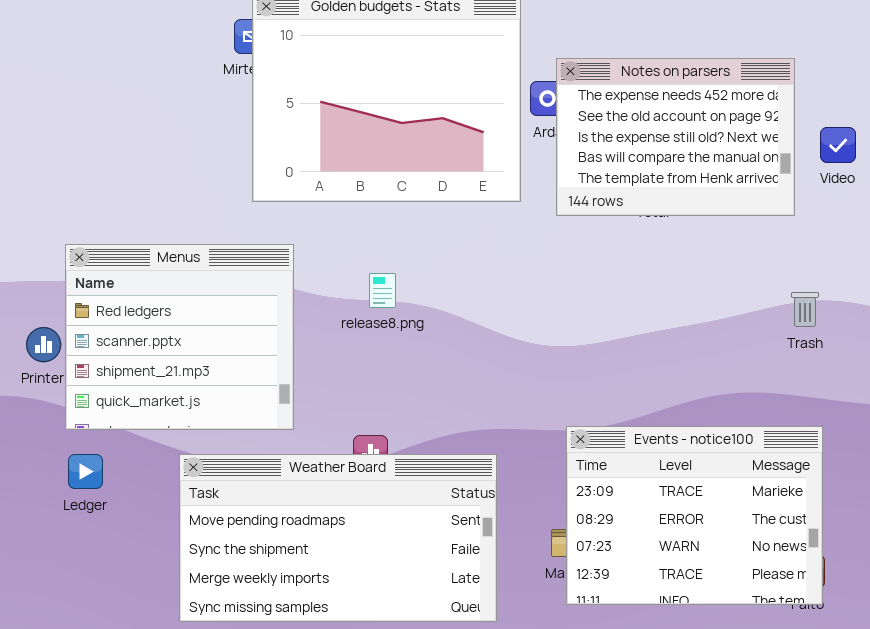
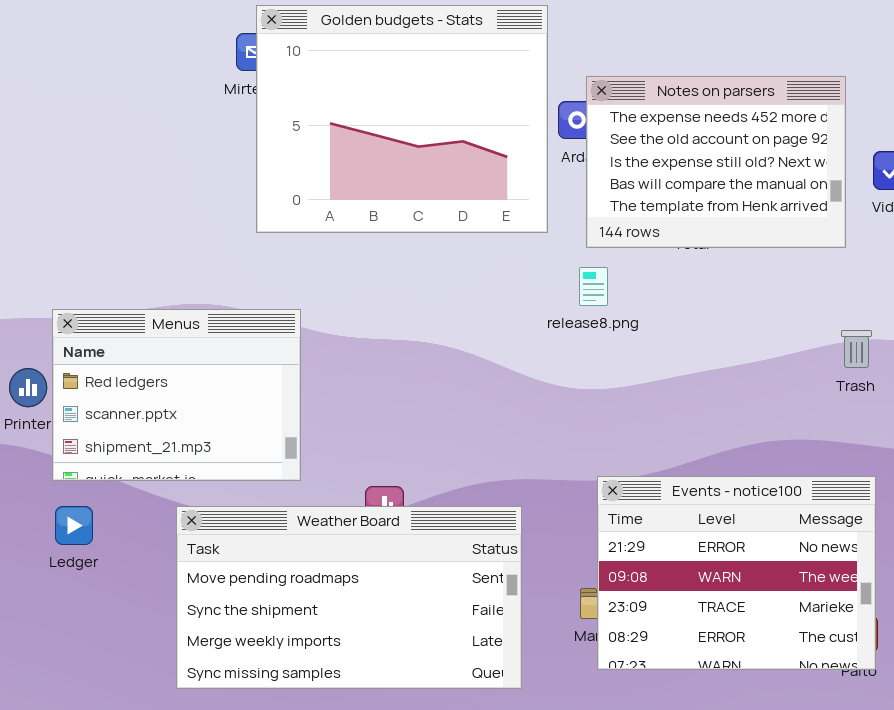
Menus: [65,244,294,430] -> [52,309,301,481], resized
release8.png: [369,273,396,308] -> [579,267,608,306], moved
Events - notice100: [566,426,823,605] -> [597,476,876,670], scrolled up 2 rows

